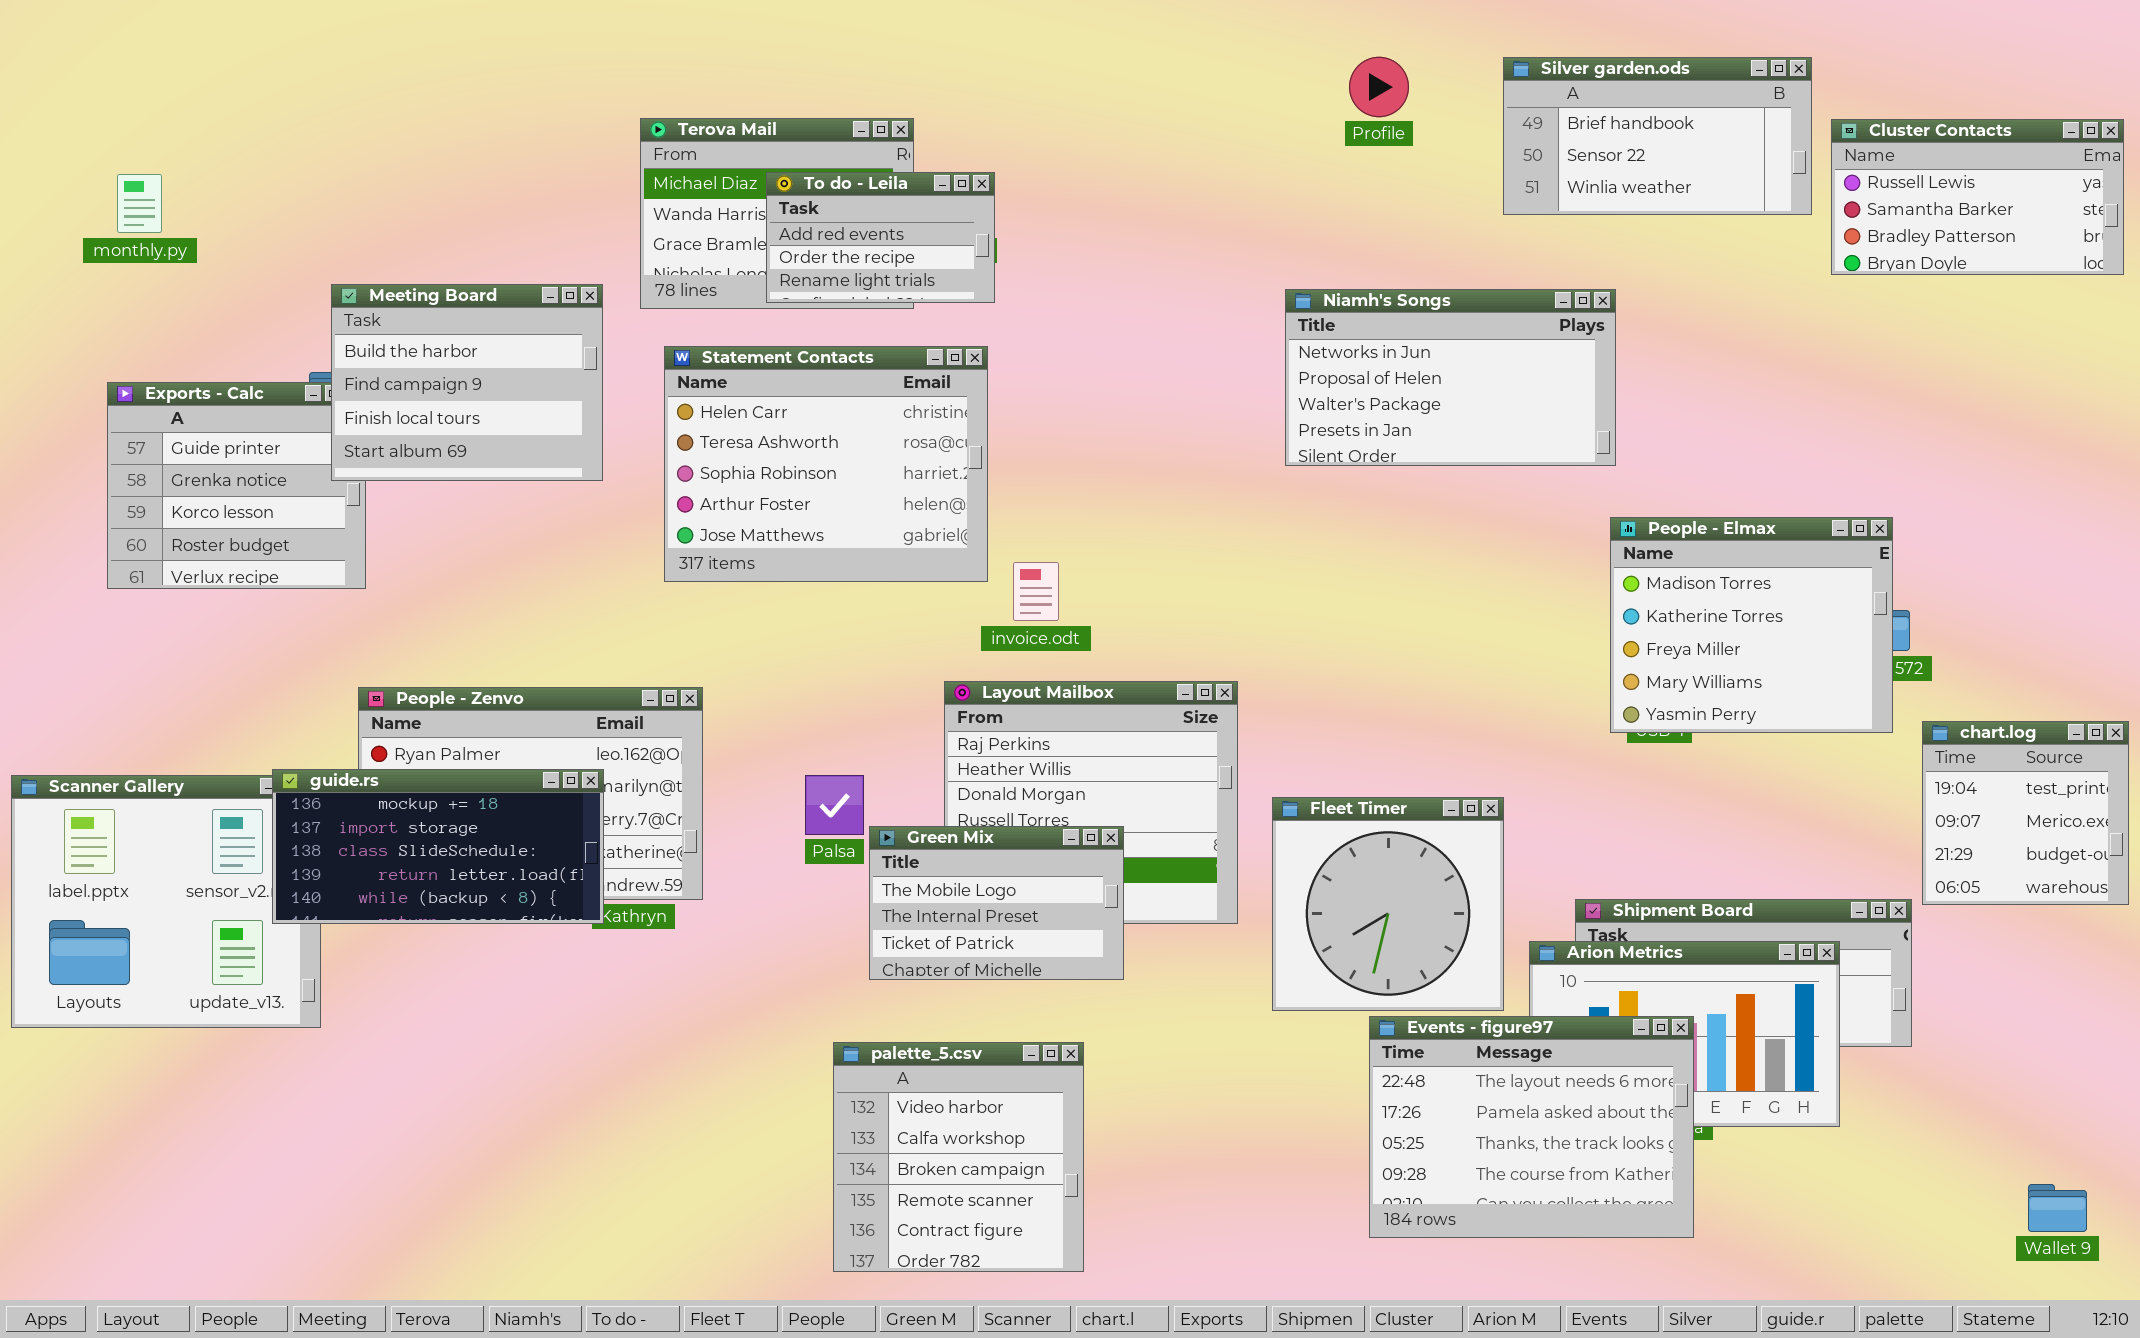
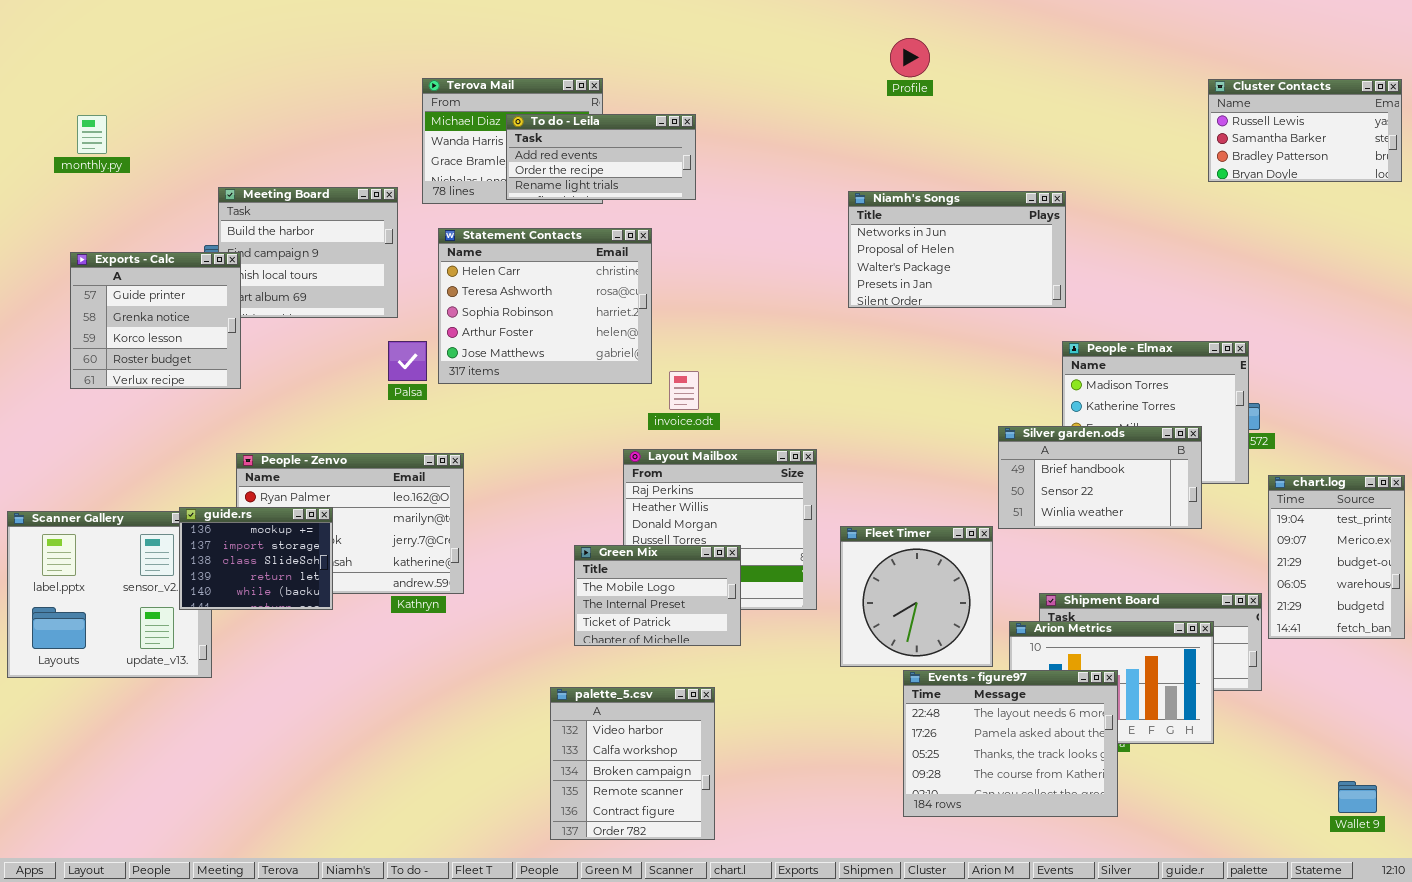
Silver garden.ods: [1503,57,1812,215] -> [998,426,1202,529], moved
To do - Leila: [766,172,995,303] -> [506,114,696,200], resized
Exports - Calc: [107,382,366,589] -> [70,252,241,389], raised
chart.log: [1922,721,2129,905] -> [1268,475,1405,639], resized
guide.rs: [272,769,604,924] -> [179,507,333,610], resized
Palsa: [805,775,864,835] -> [388,341,427,381], moved

